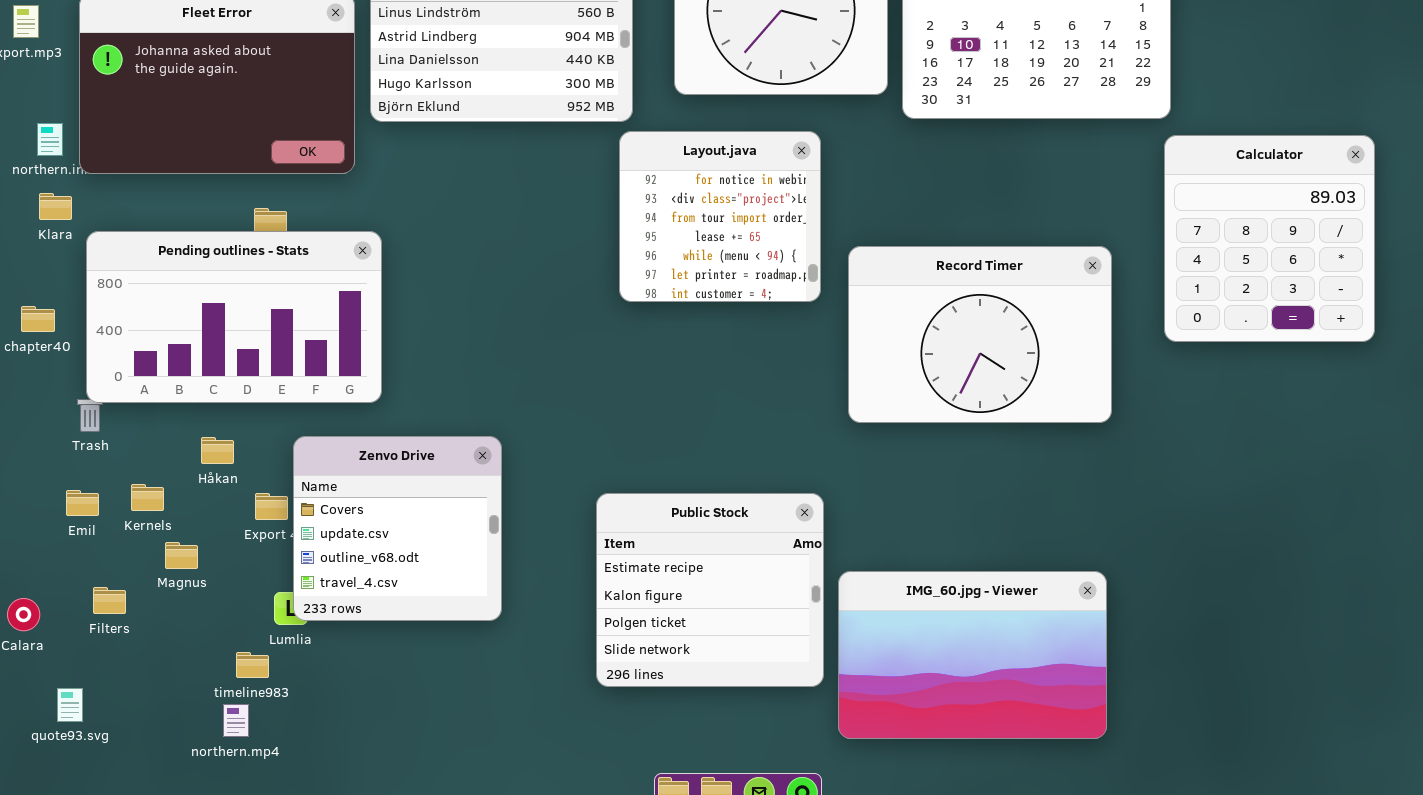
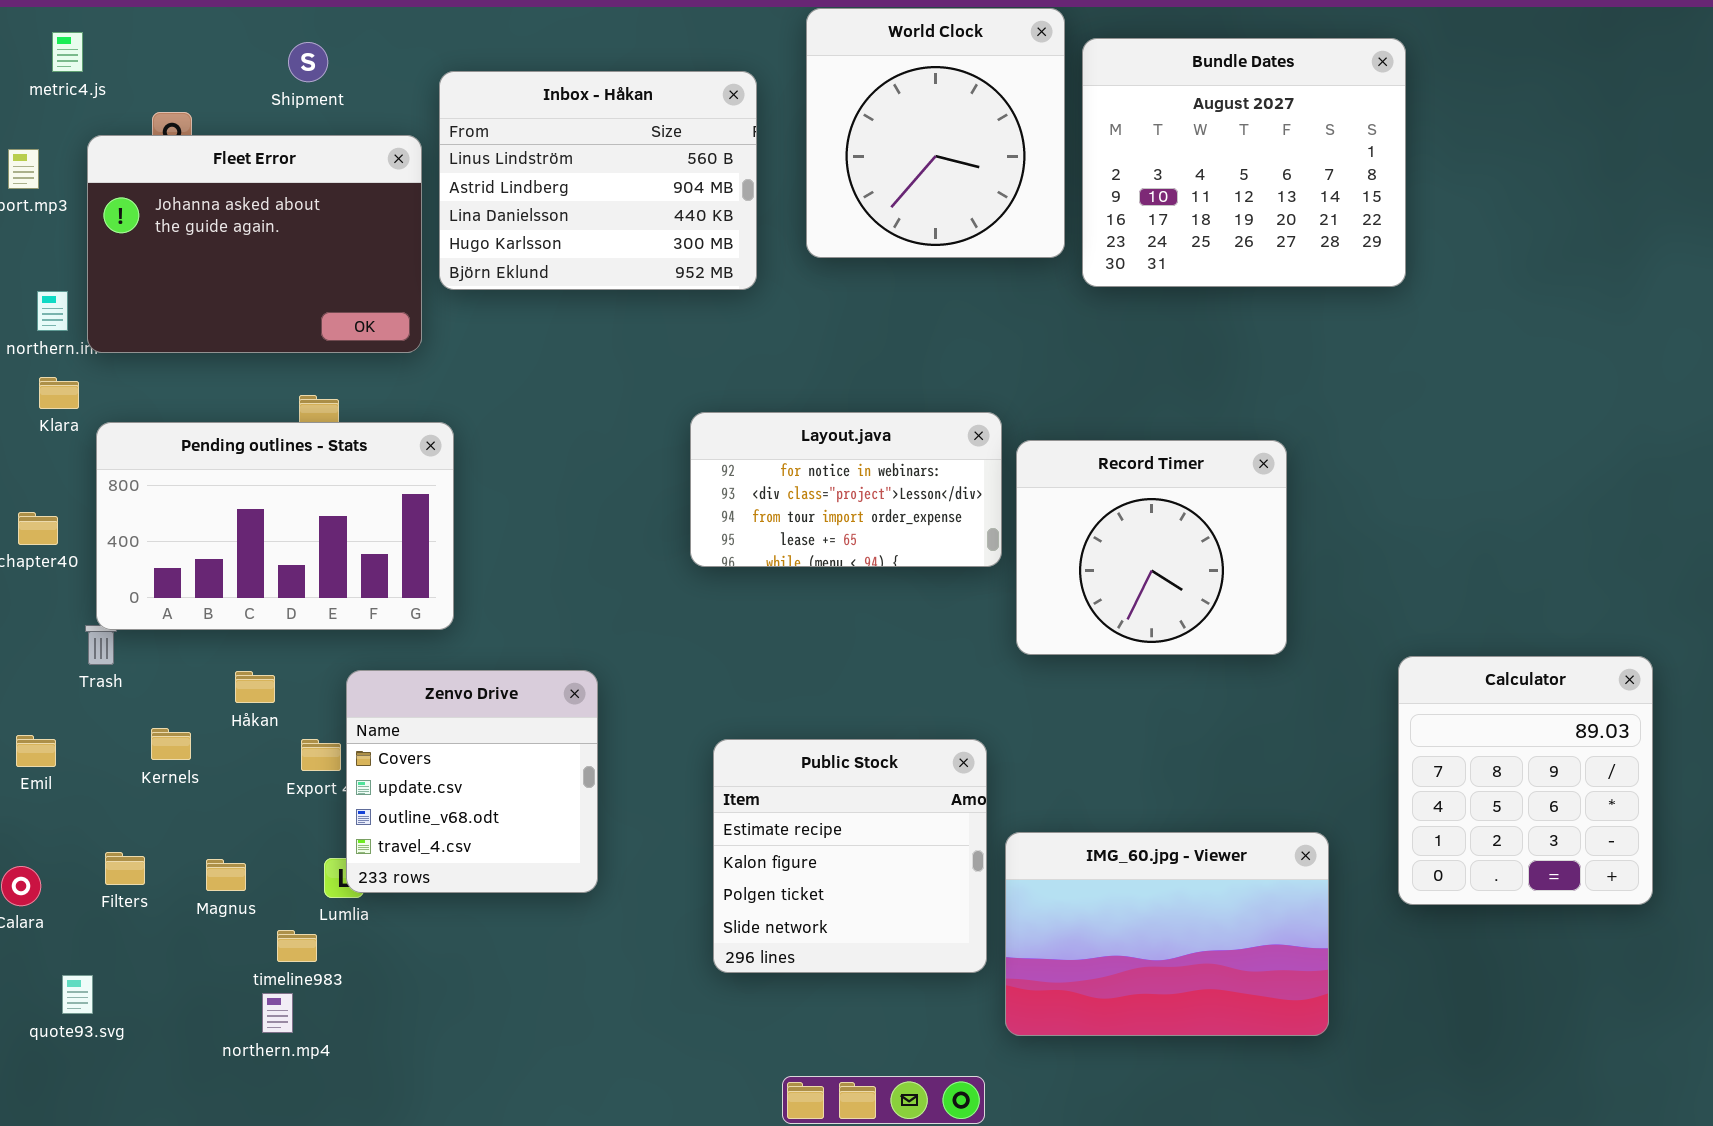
Layout.java: [619,131,821,302] -> [690,412,1002,567], moved, resized
Calculator: [1164,135,1375,342] -> [1398,656,1653,905], moved
Record Timer: [848,246,1112,423] -> [1016,440,1287,655], resized
Emil: [66,490,99,516] -> [16,735,56,767], moved
Magnus: [165,542,198,569] -> [206,859,246,891], moved

